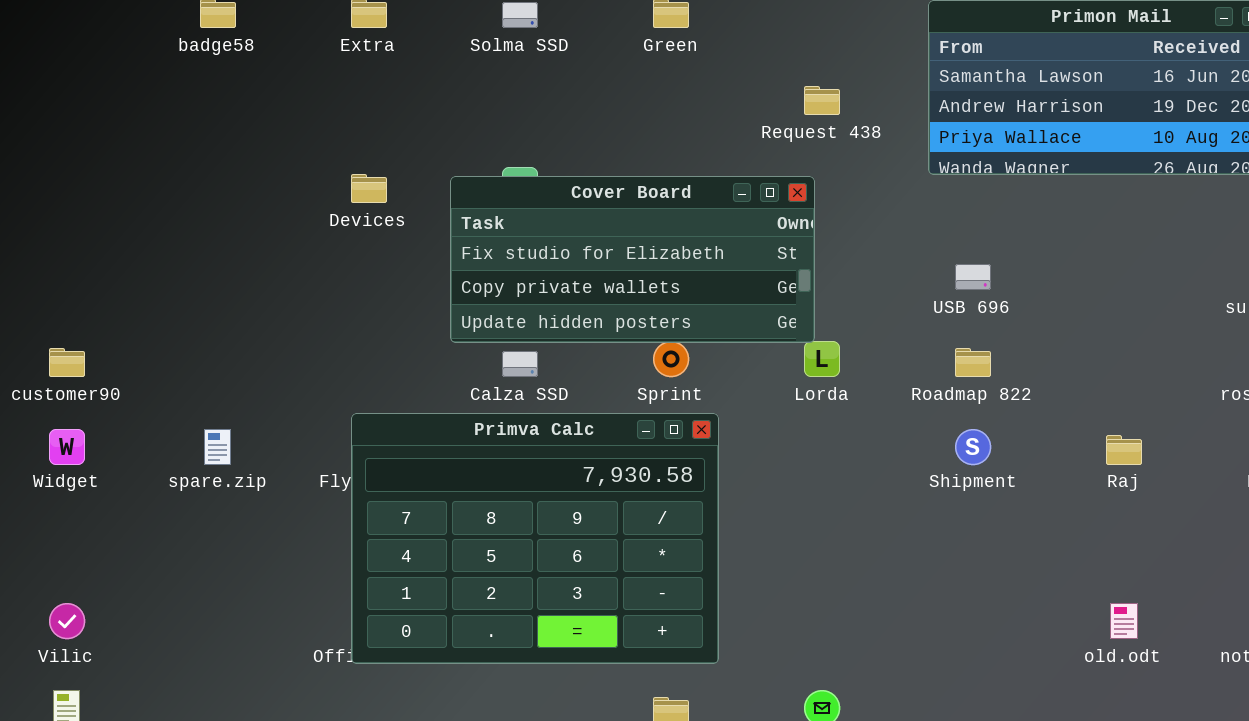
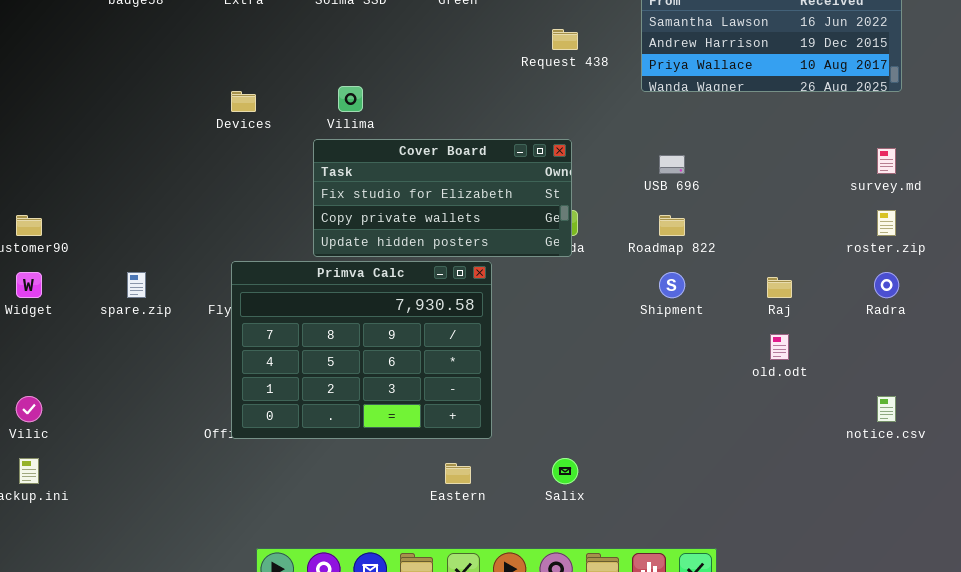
Cover Board: [450,176,815,343] -> [313,139,572,257], moved
old.odt: [1110,603,1138,639] -> [770,334,789,360], moved

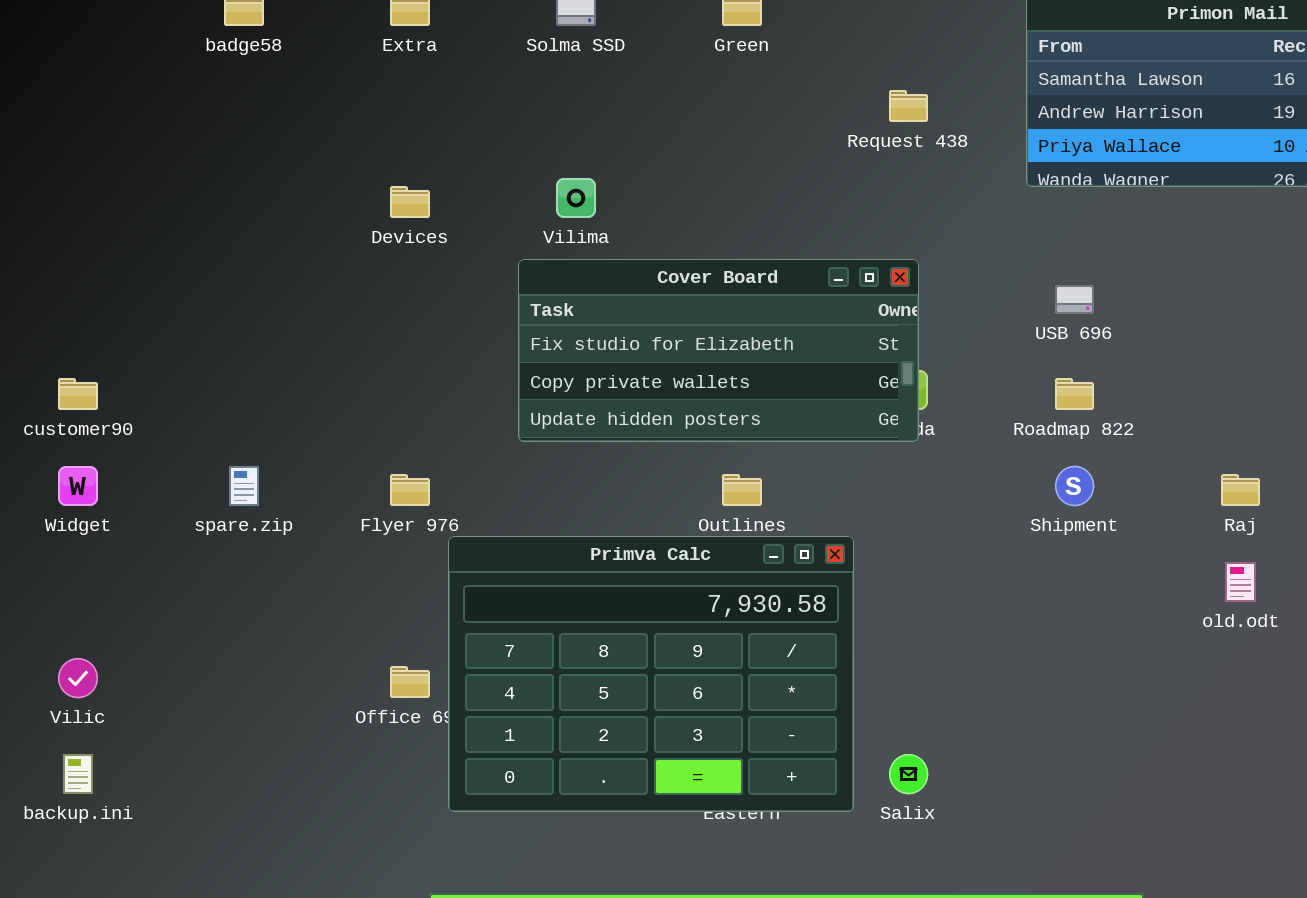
Primva Calc: [231,261,492,439] -> [448,536,854,812], moved

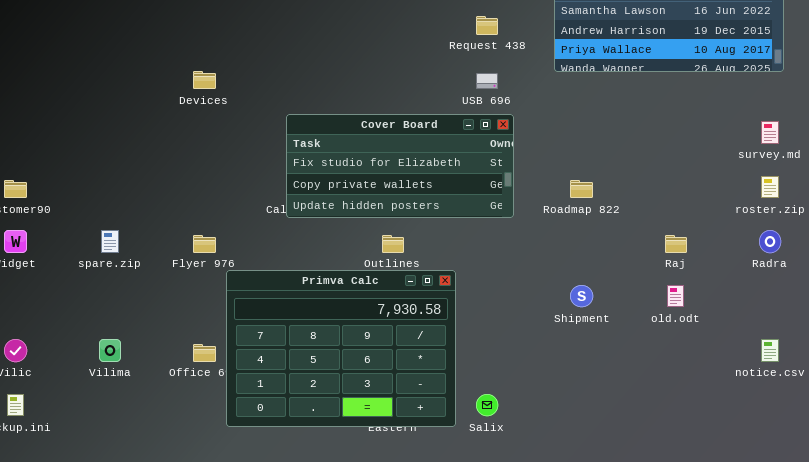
Vilima: [556,178,596,218] -> [99,339,121,362], moved
Cover Board: [518,259,919,442] -> [286,114,514,218], moved
USB 696: [1055,285,1094,314] -> [476,73,498,89], moved
Shipment: [1055,466,1094,506] -> [570,285,593,307], moved

